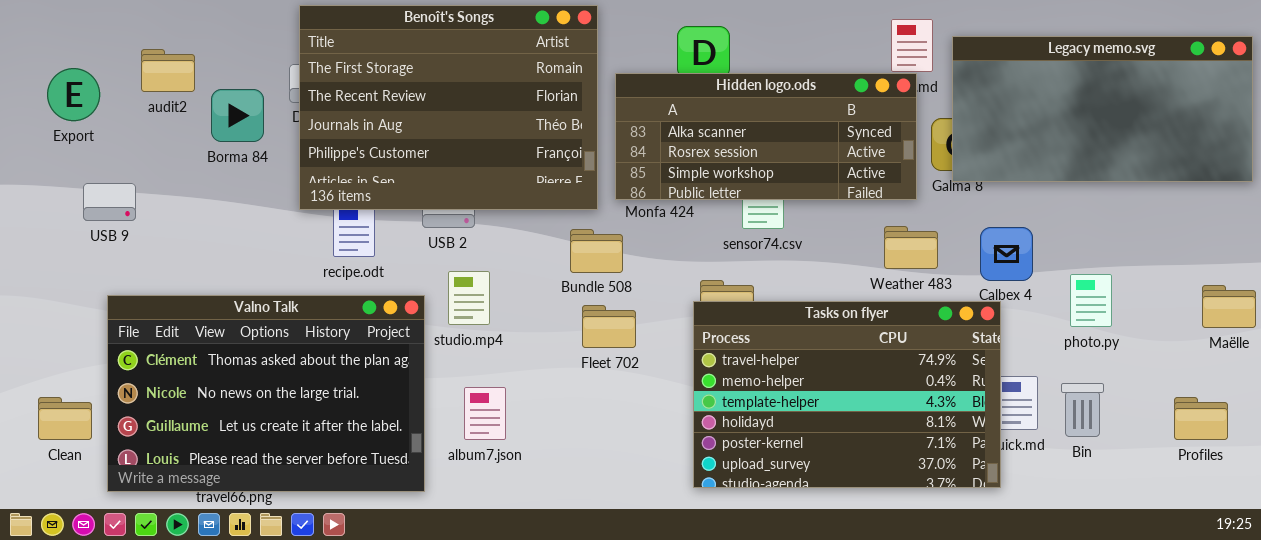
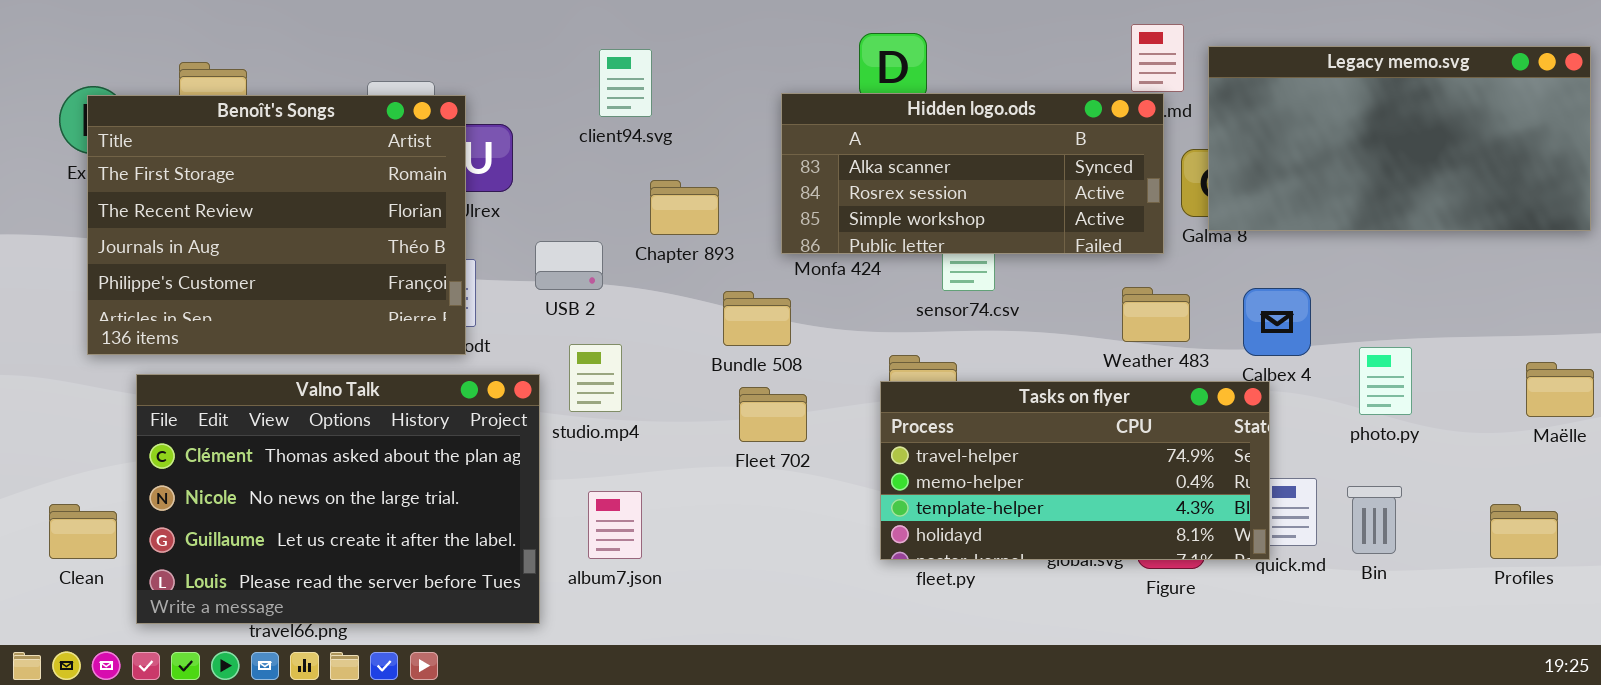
Benoît's Songs: [299,5,598,210] -> [87,95,466,355], moved
Tasks on flyer: [693,301,1001,488] -> [880,381,1270,560], resized

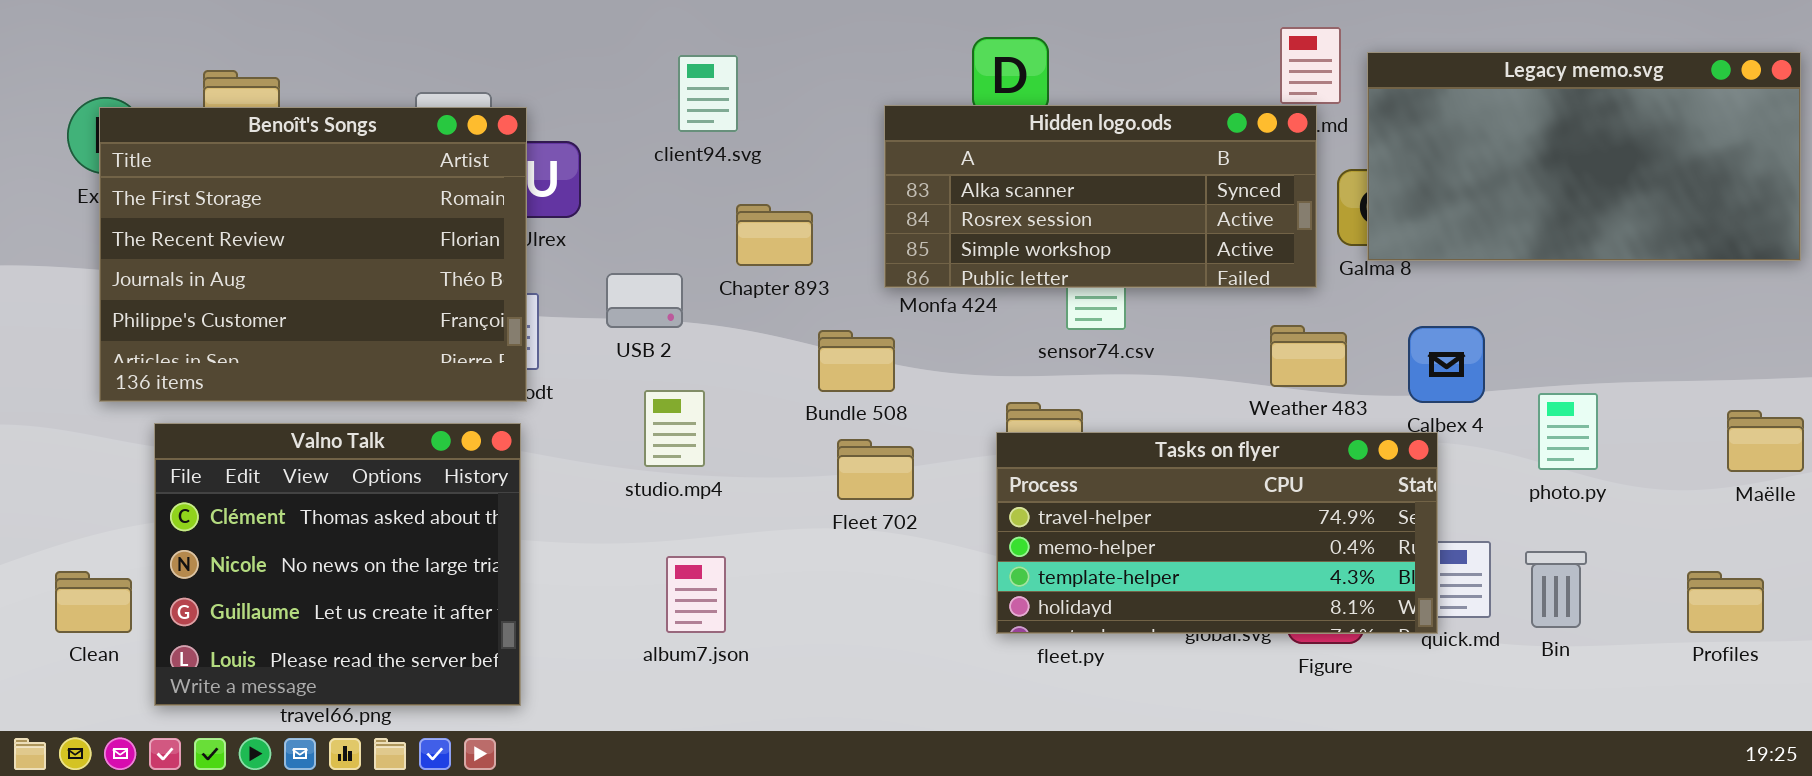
Valno Talk: [136,374,540,624] -> [154,423,521,706], resized

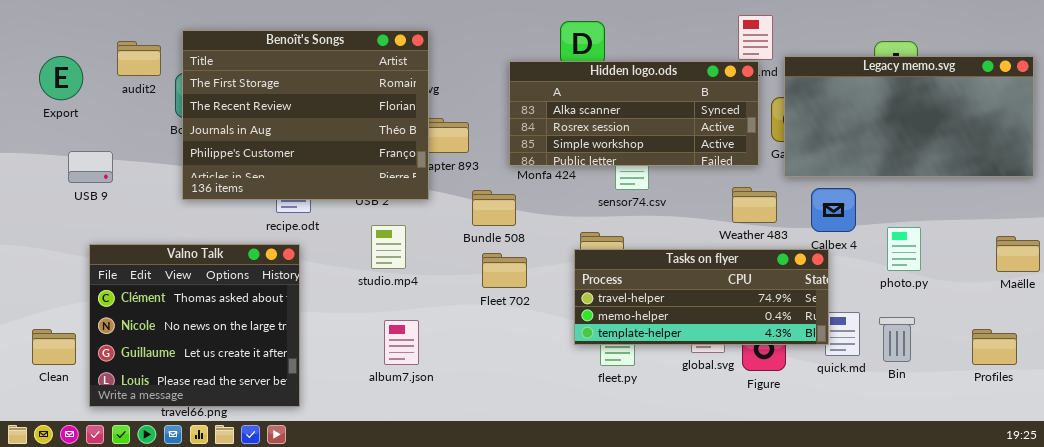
Legacy memo.svg: [1367,52,1801,261] -> [784,56,1034,177], moved
Benoît's Songs: [99,107,527,402] -> [182,30,429,200], moved
Tasks on flyer: [996,432,1438,634] -> [574,249,829,345], resized

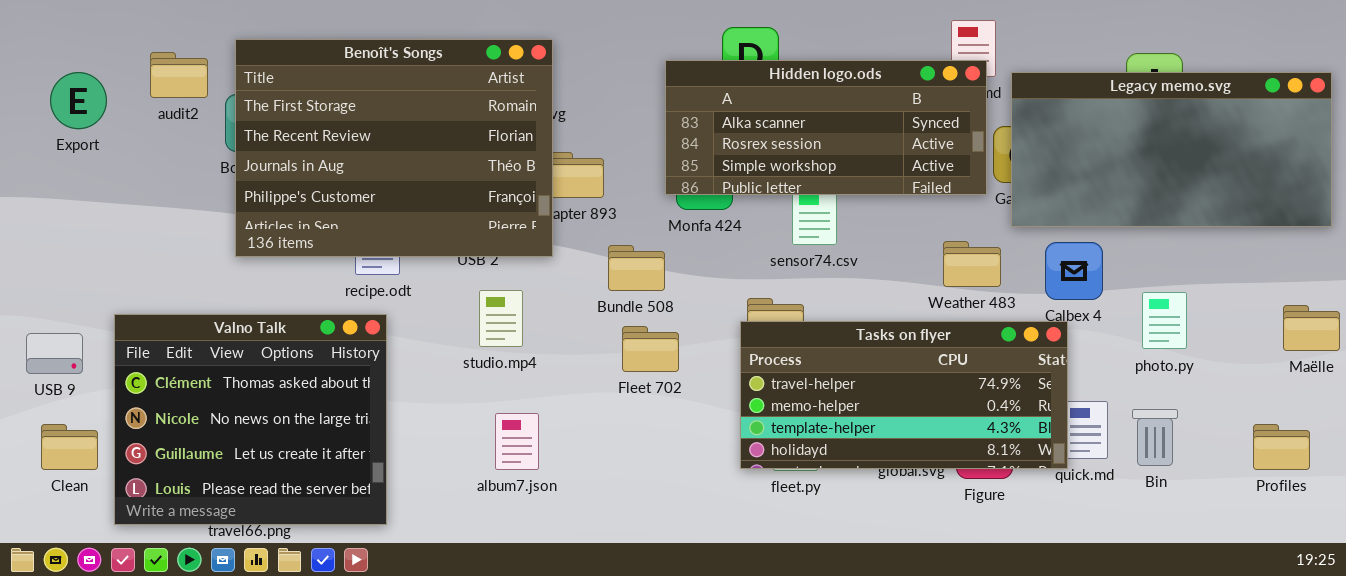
Hidden logo.ods: [509,61,759,166] -> [665,60,987,195], moved
USB 9: [68,151,113,183] -> [26,333,83,374], moved
Tasks on flyer: [574,249,829,345] -> [740,321,1068,469], resized

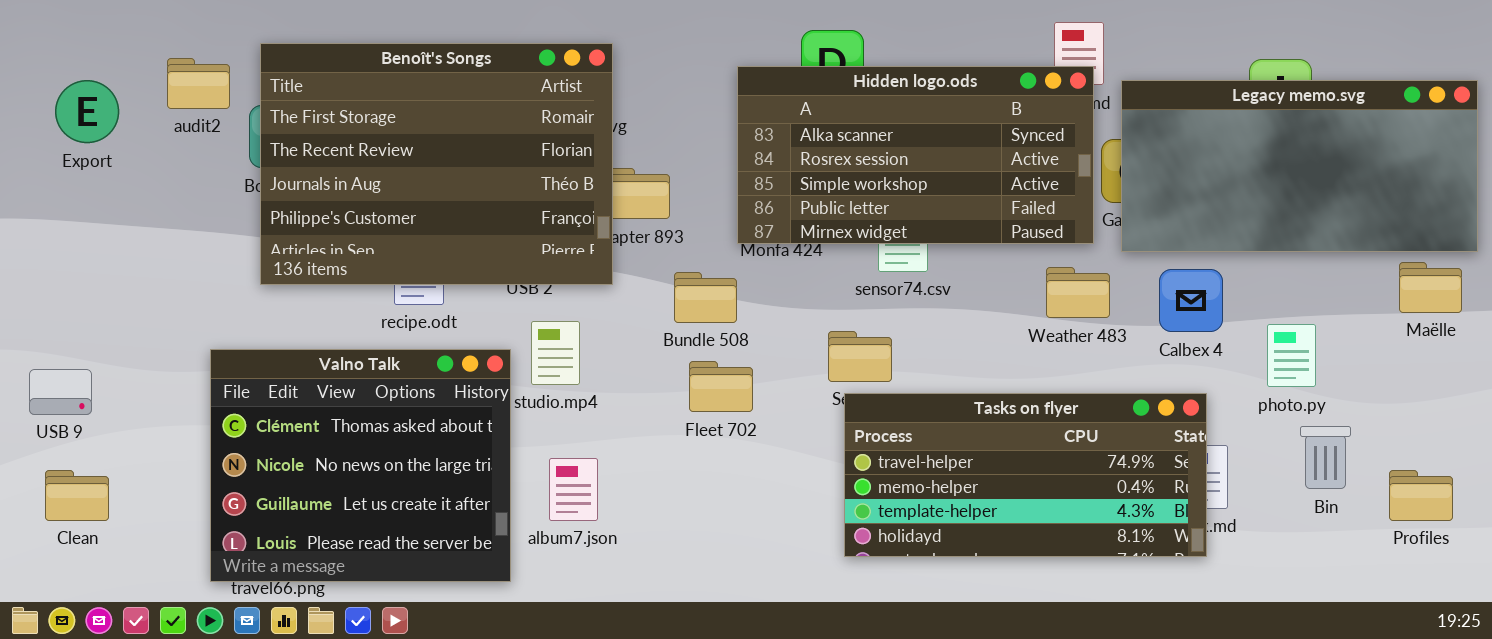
Hidden logo.ods: [665,60,987,195] -> [737,66,1094,244], resized
Maëlle: [1283,305,1340,351] -> [1399,262,1462,313], moved
Valno Talk: [114,314,387,525] -> [210,349,511,582], moved
Tasks on flyer: [740,321,1068,469] -> [844,393,1207,557], moved
Bin: [1132,409,1178,466] -> [1300,426,1351,489], moved

